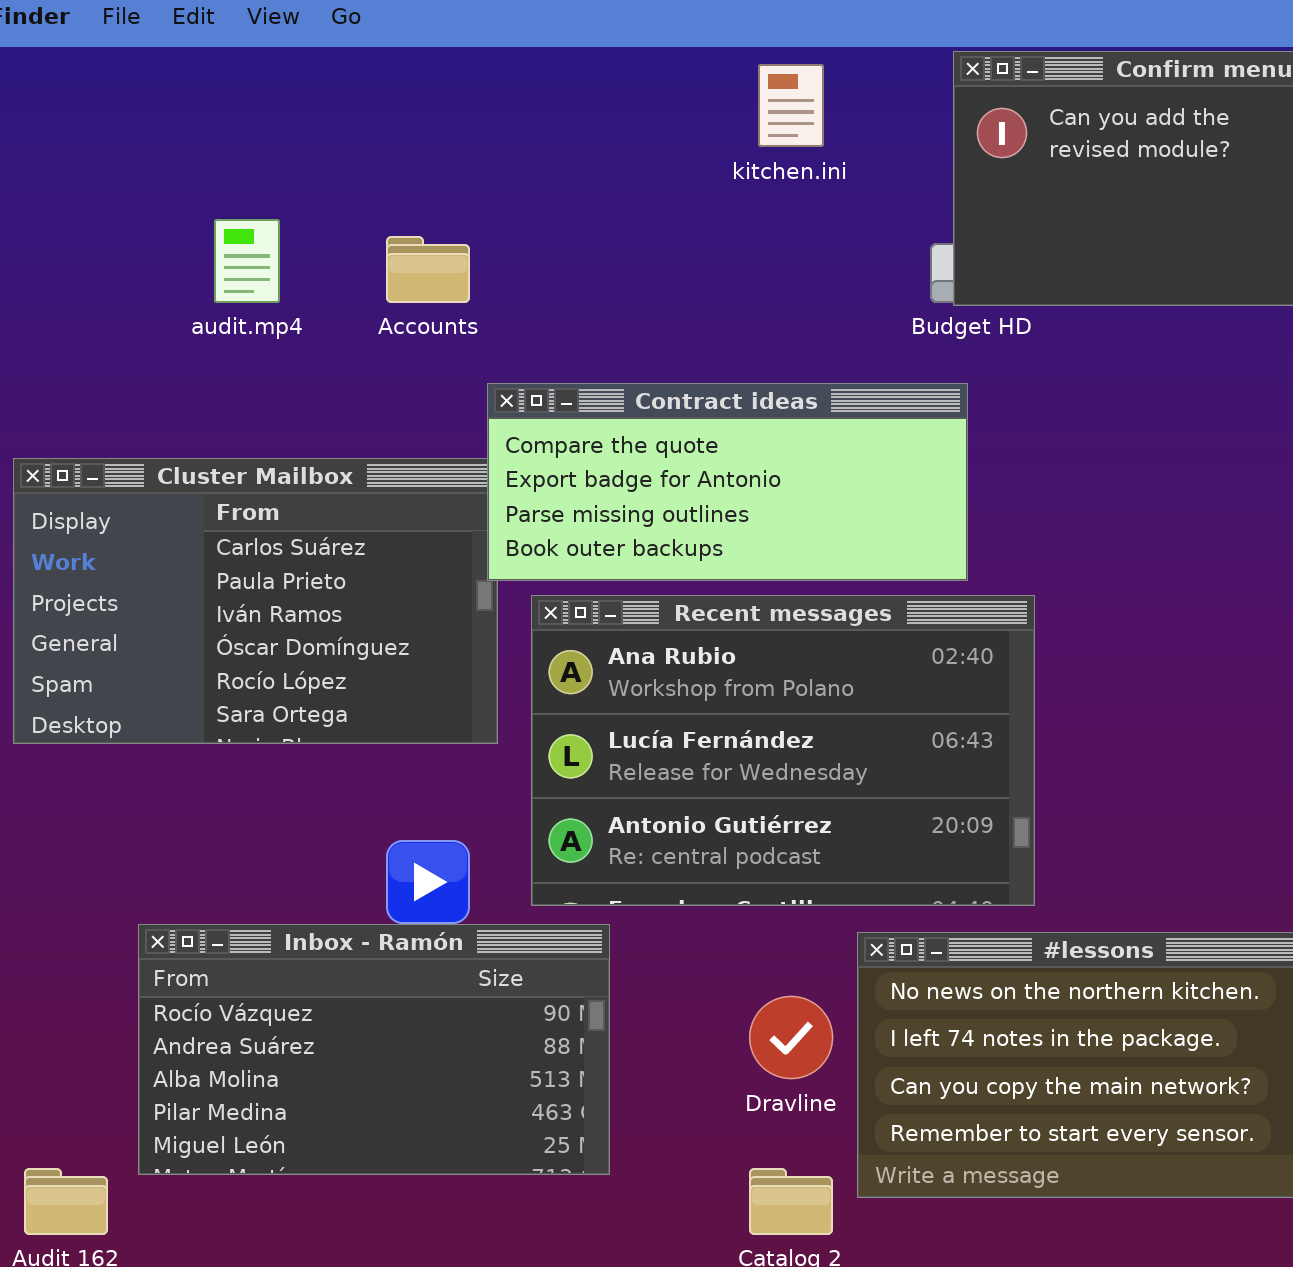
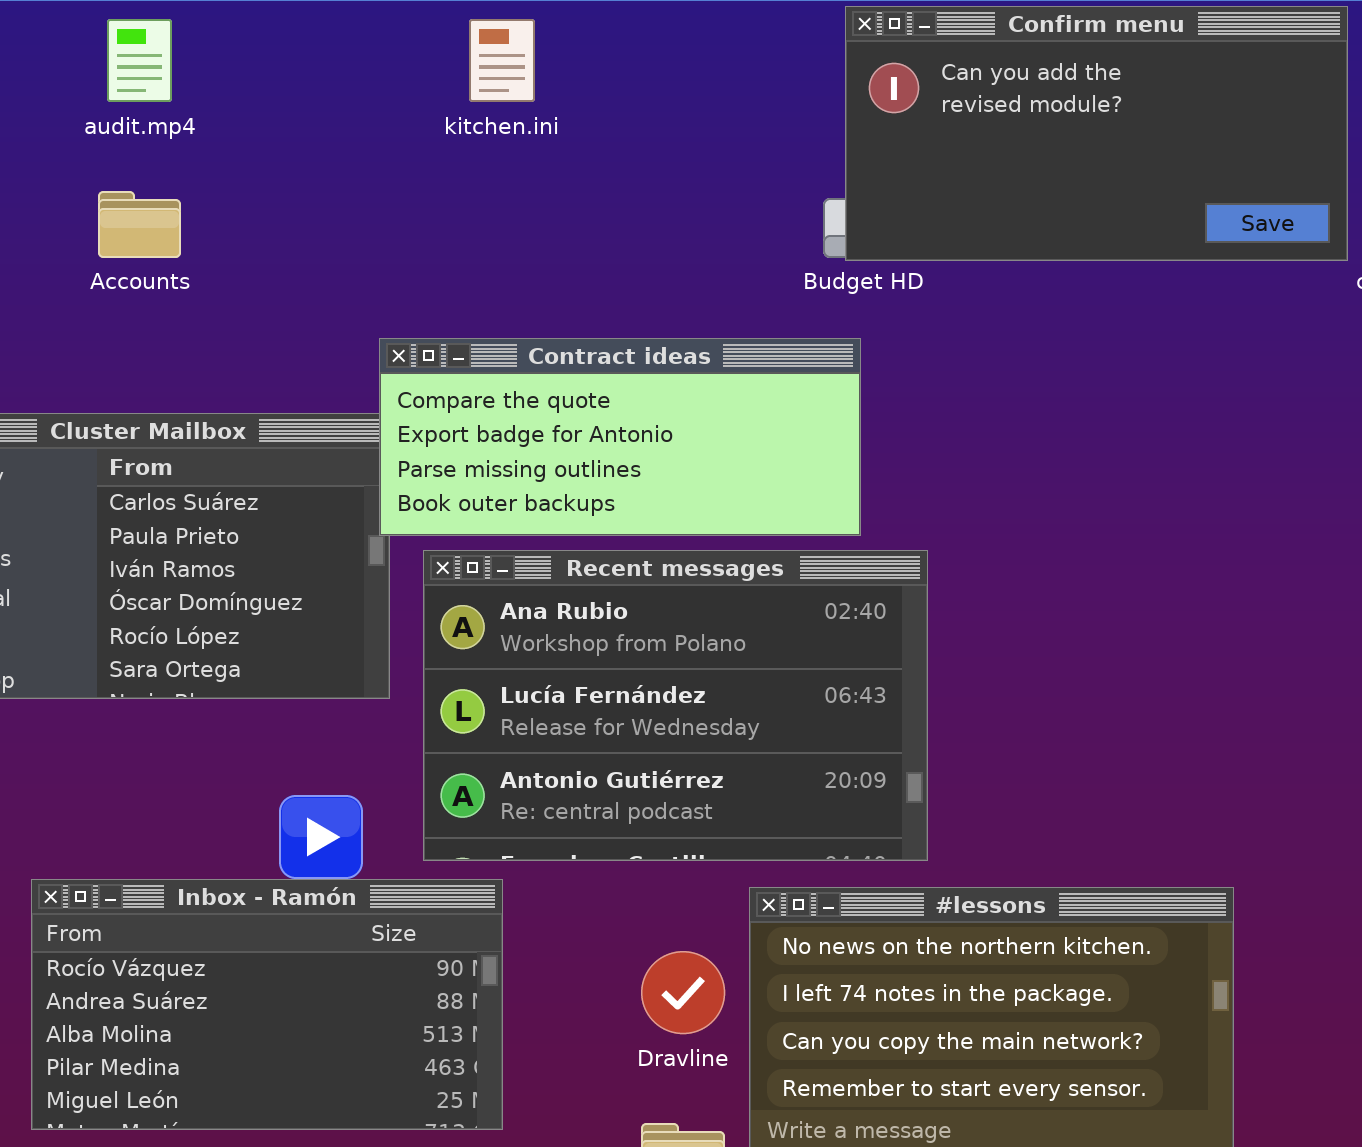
kitchen.ini: [758,64,824,147] -> [469,19,535,102], moved
audit.mp4: [214,219,280,303] -> [107,19,172,102], moved
Accounts: [386,236,470,303] -> [98,191,181,258], moved

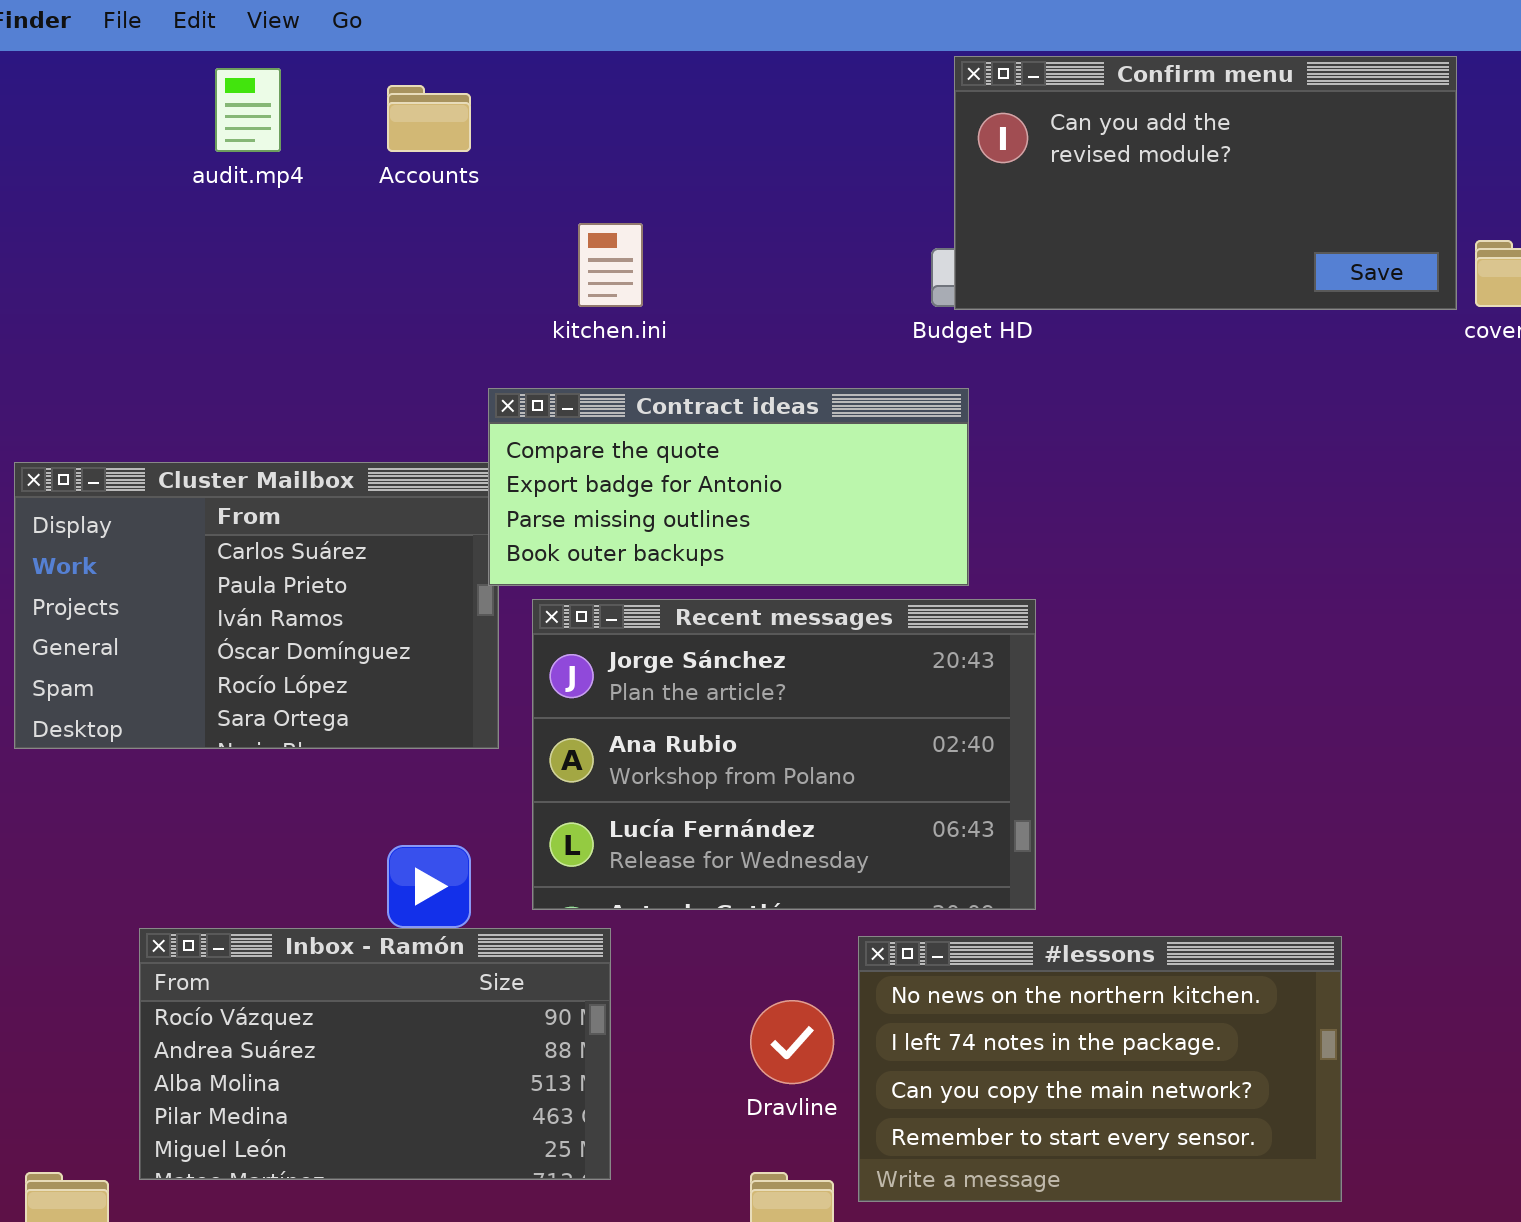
kitchen.ini: [469,19,535,102] -> [578,223,643,307], moved
Accounts: [98,191,181,258] -> [387,85,471,152], moved
Recent messages: [423,550,928,861] -> [532,599,1036,910], scrolled up 1 row

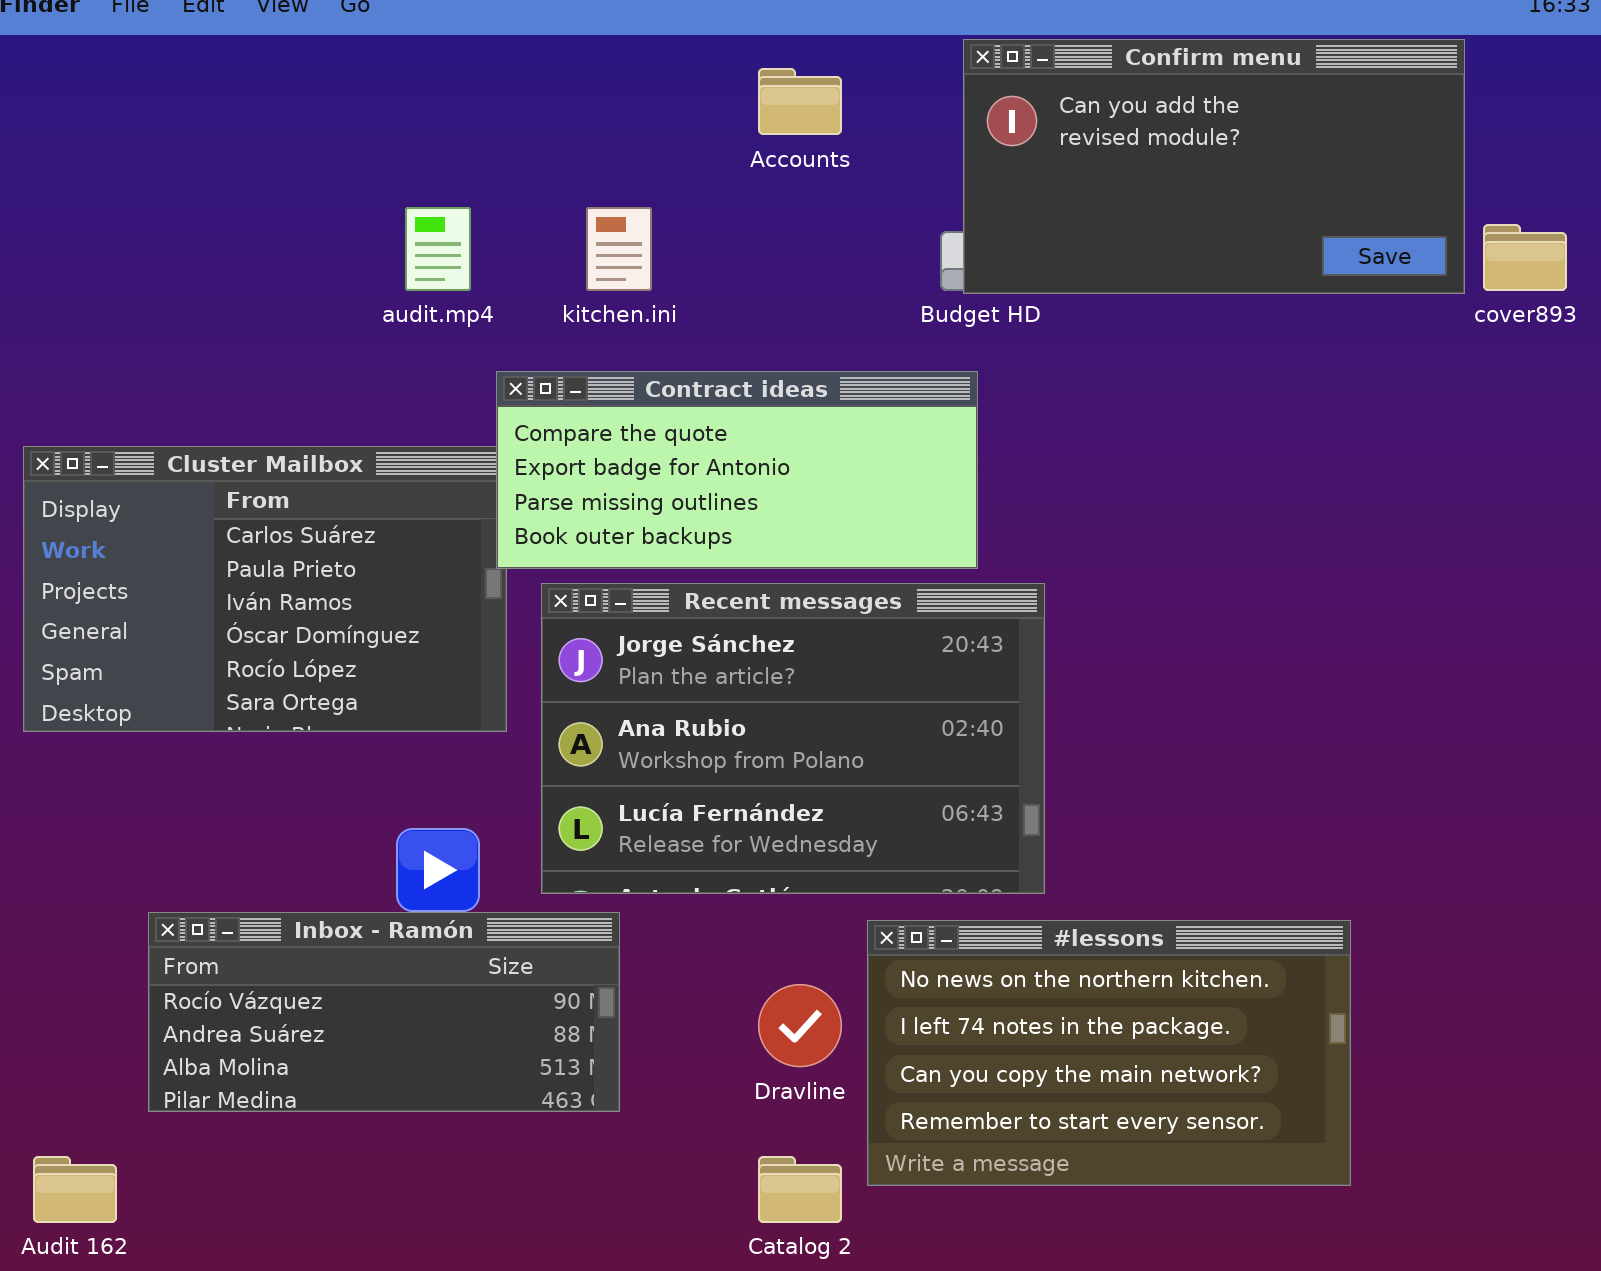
audit.mp4: [215,68,281,152] -> [405,207,471,291], moved
Accounts: [387,85,471,152] -> [758,68,842,135], moved
Inbox - Ramón: [139,928,611,1180] -> [148,912,620,1112], resized

